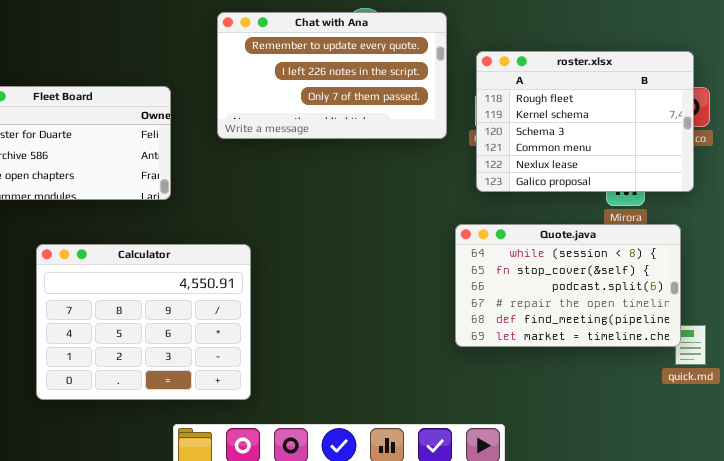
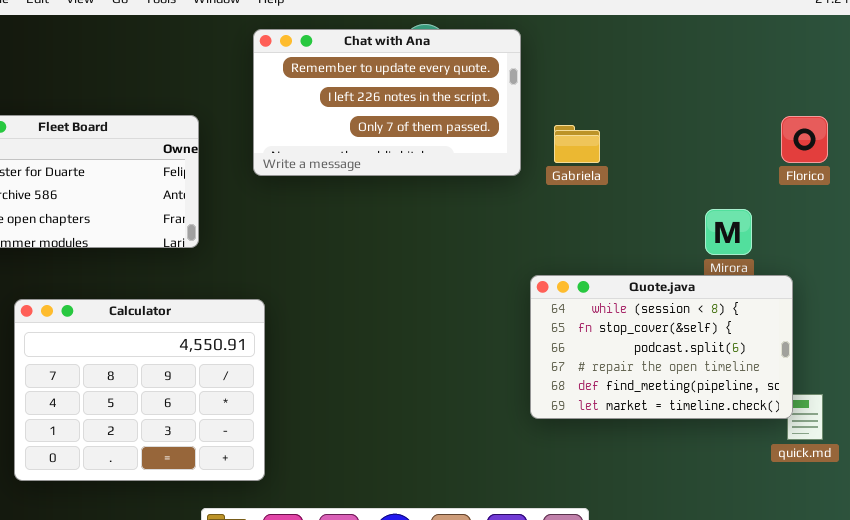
roster.xlsx: [476,51,694,192] -> none, closed
Calculator: [36,244,251,400] -> [14,299,265,481], moved

